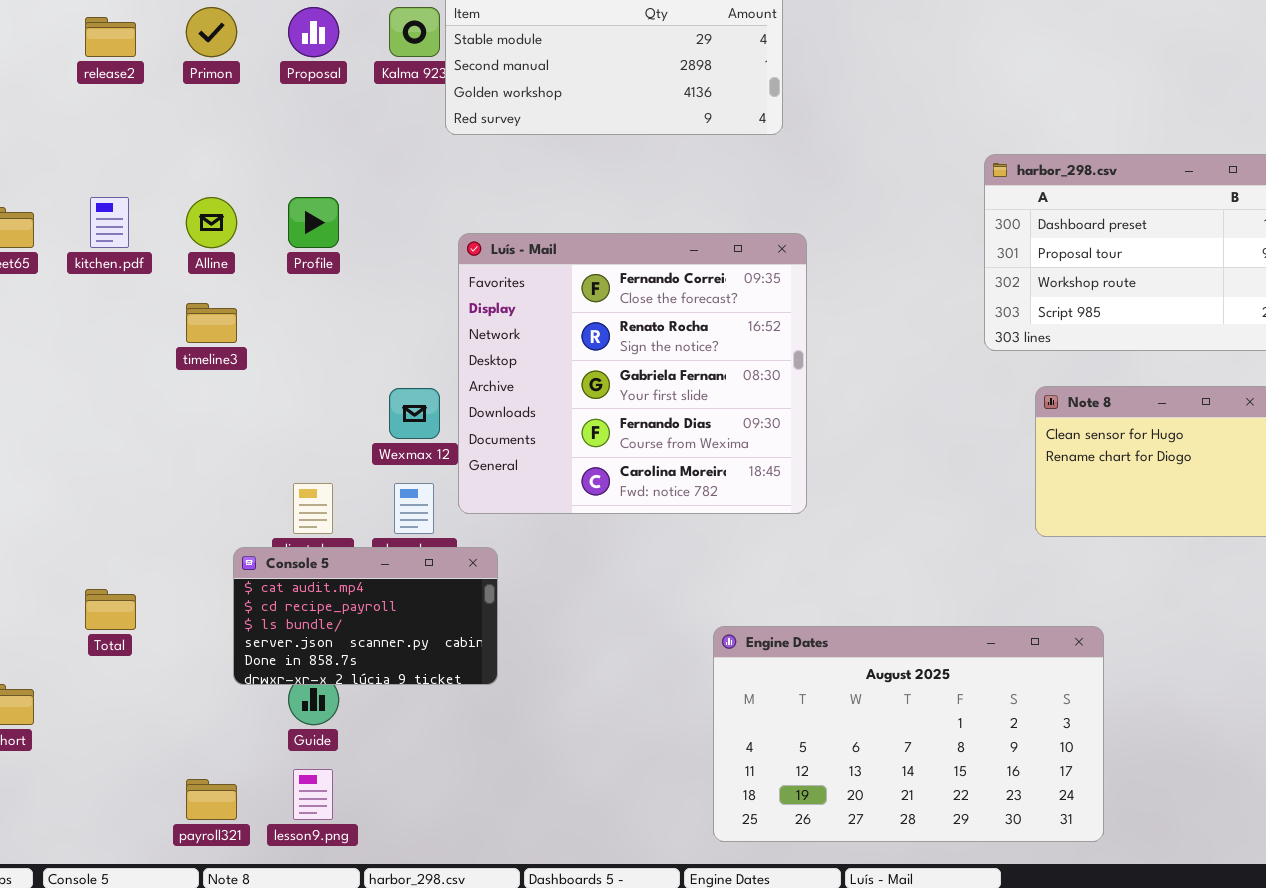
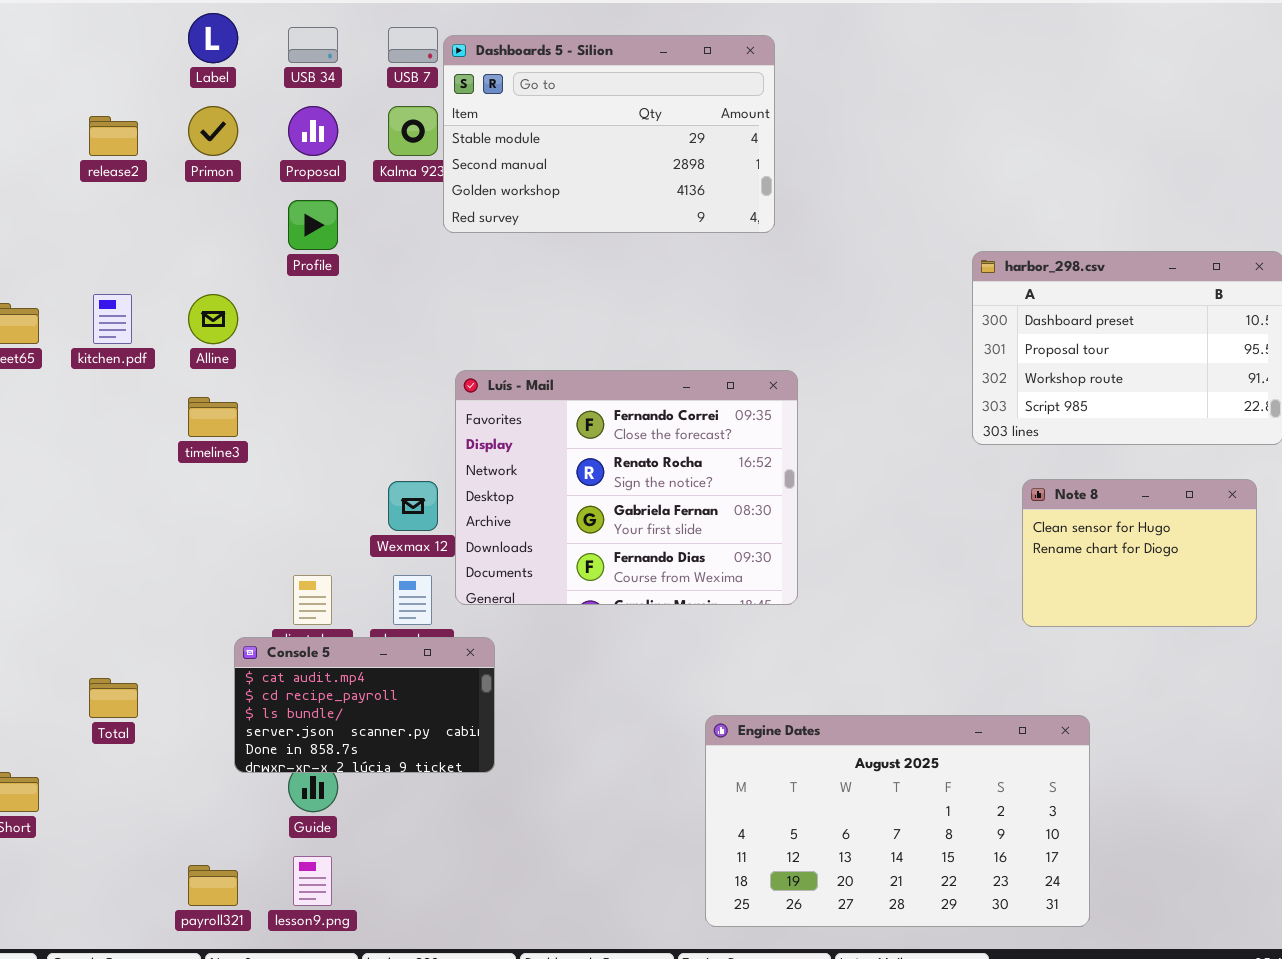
Profile: [288,197,339,248] -> [288,200,338,250], moved
Luís - Mail: [458,233,807,514] -> [455,370,798,605], resized

